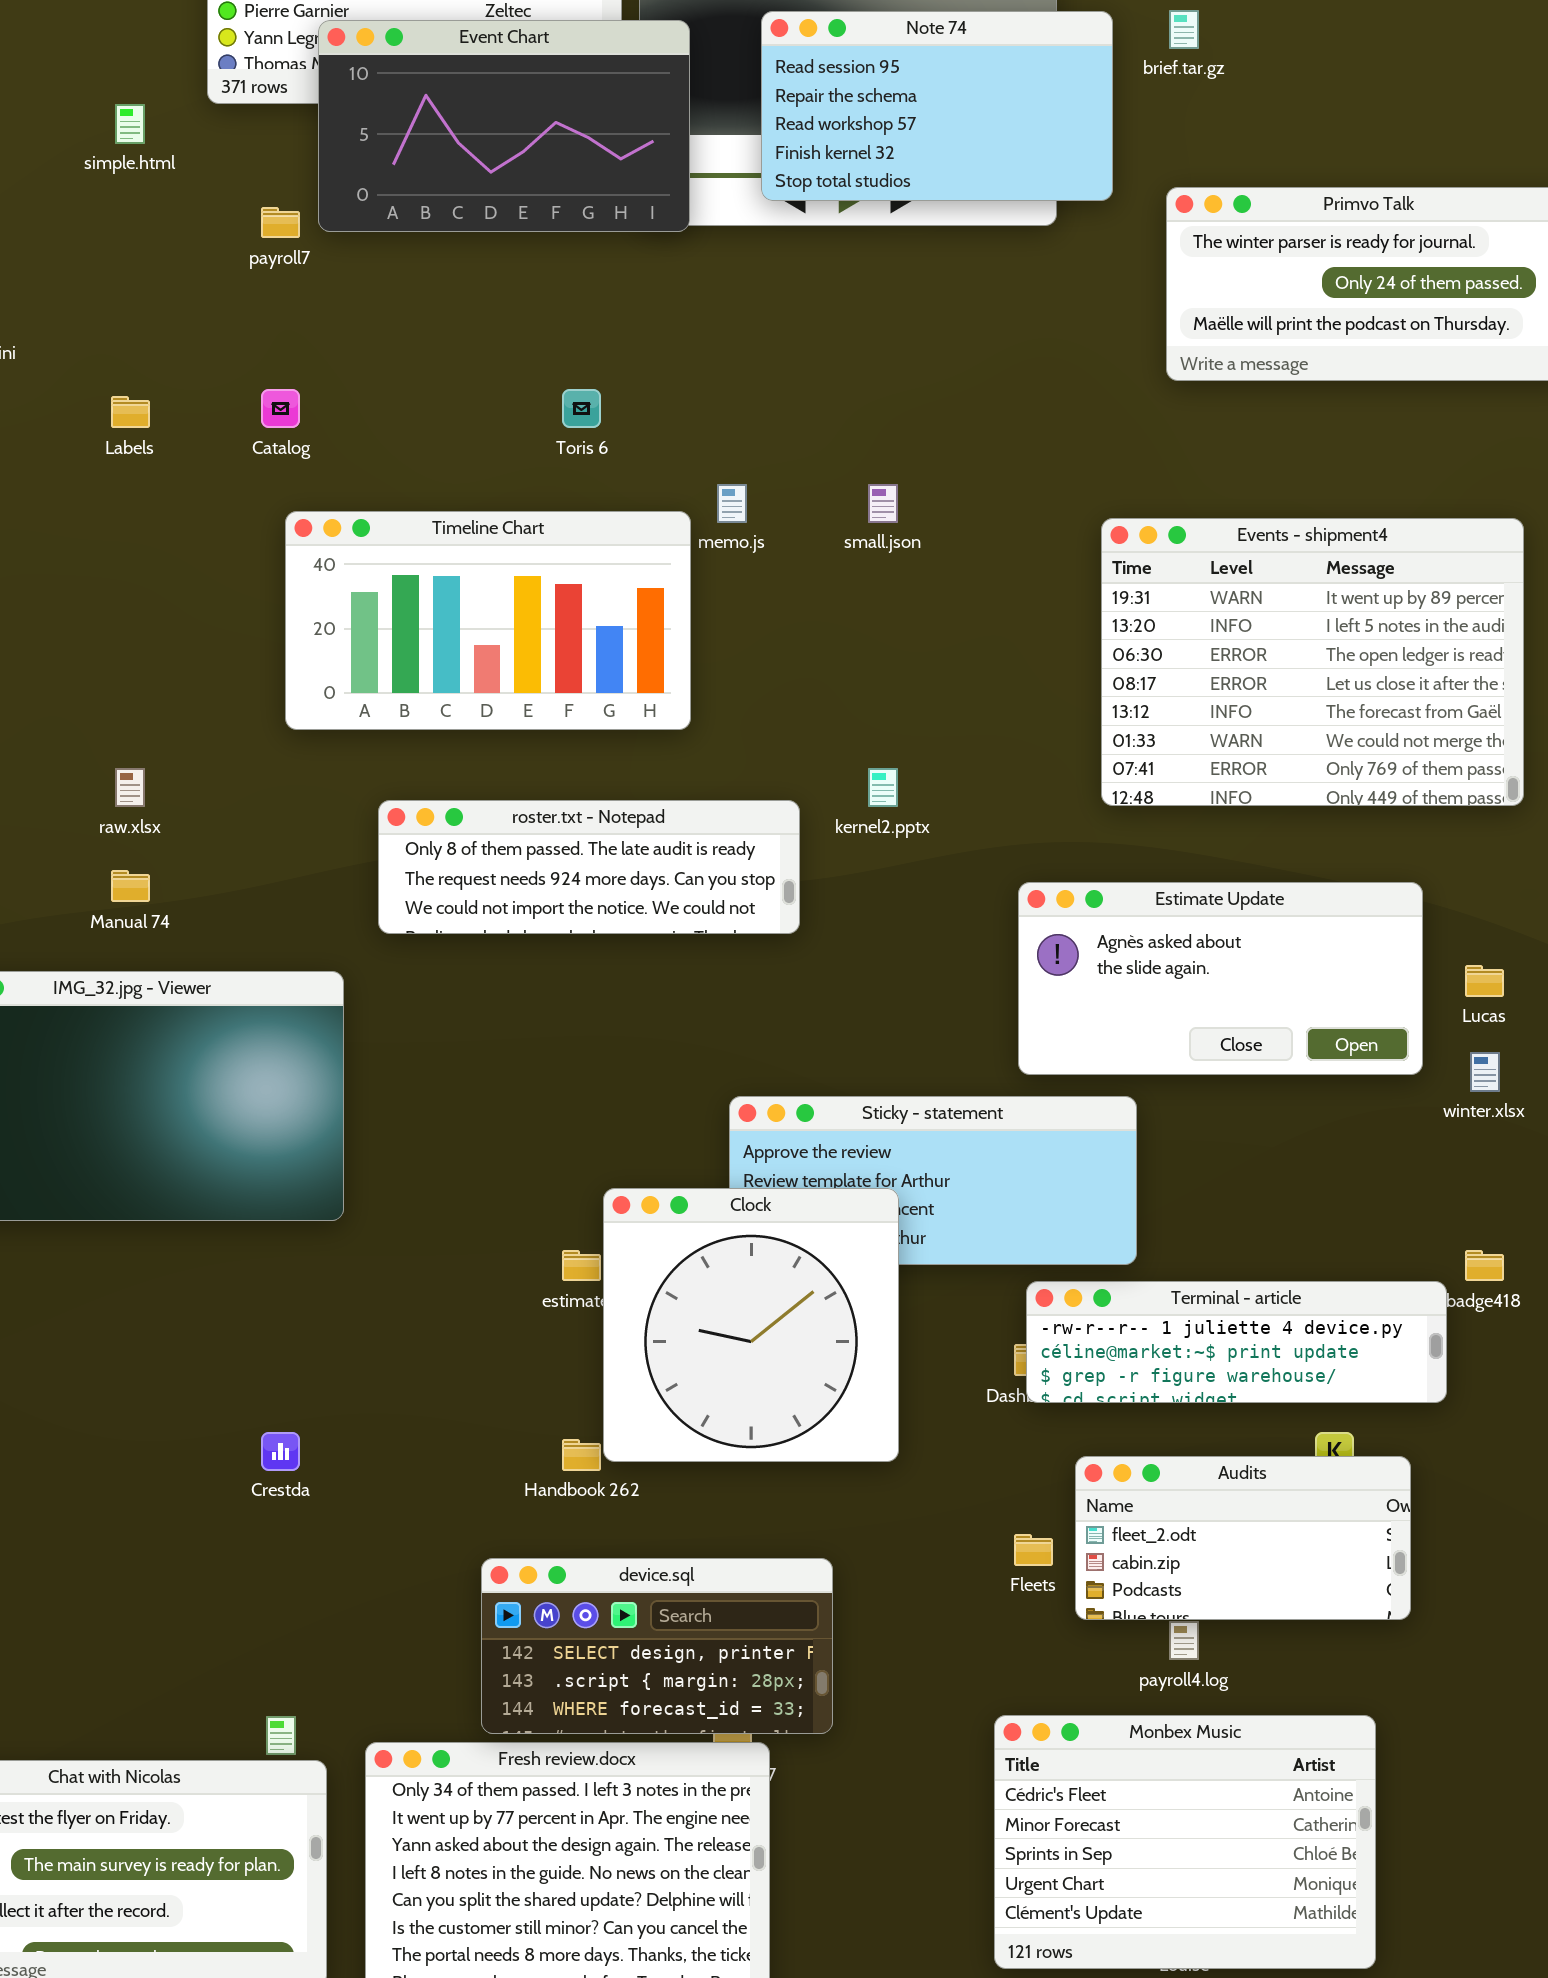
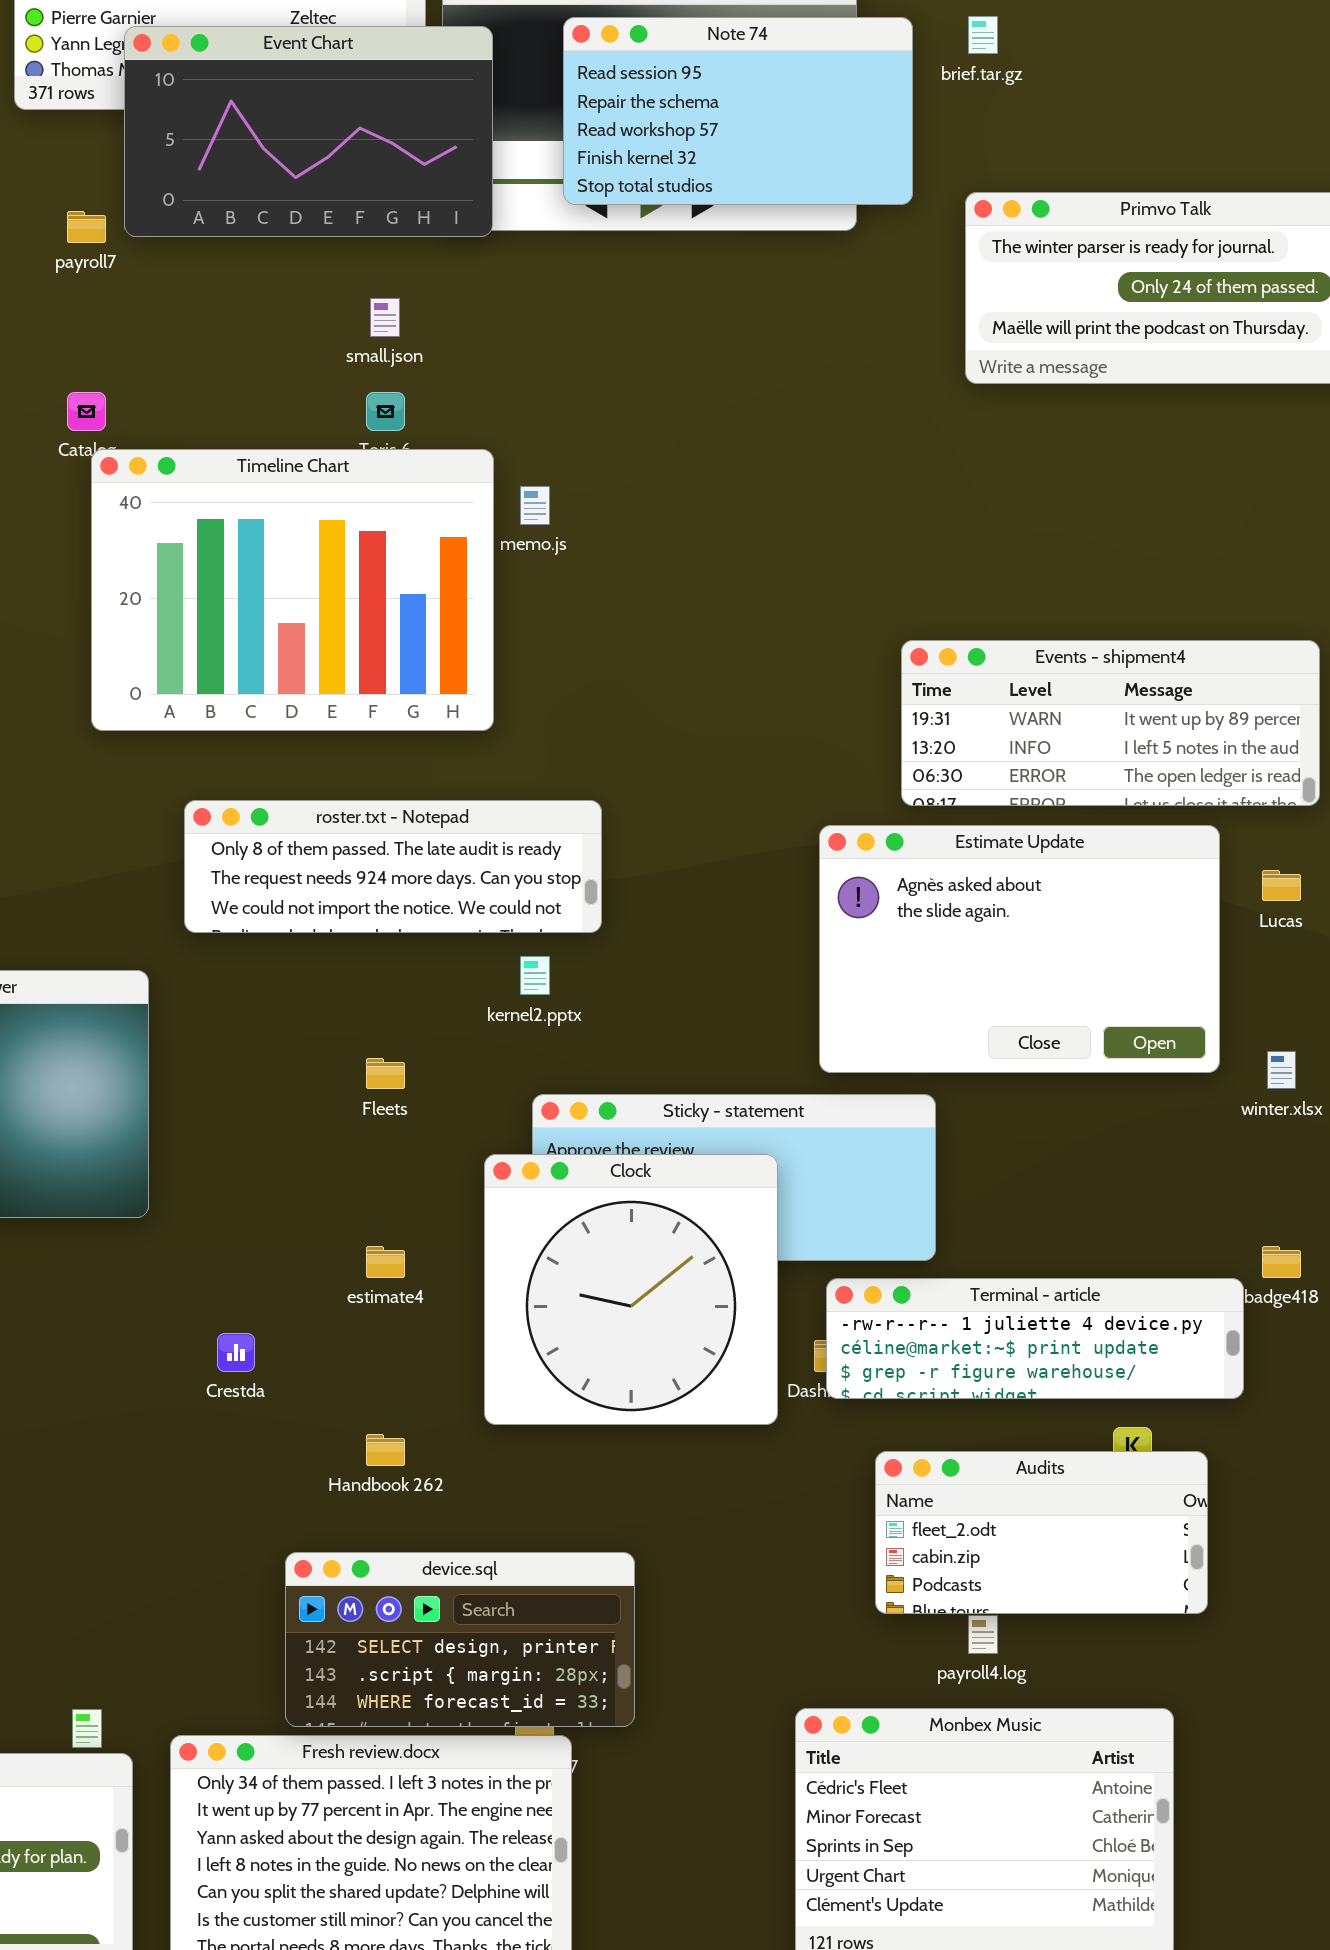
small.json: [868,484,898,523] -> [370,298,400,337], moved
Timeline Chart: [285,511,691,730] -> [91,449,494,731], resized
Events - shipment4: [1101,518,1524,806] -> [901,640,1320,806], resized
kernel2.pptx: [868,768,898,807] -> [520,956,550,995], moved
Estimate Update: [1018,882,1423,1075] -> [819,825,1220,1073], resized
Lucas: [1465,965,1504,997] -> [1262,870,1301,901], moved
Clock: [603,1188,899,1462] -> [484,1154,778,1425], moved
Crestda: [261,1432,300,1471] -> [217,1333,255,1372], moved
Fleets: [1014,1534,1053,1566] -> [366,1058,405,1089], moved

